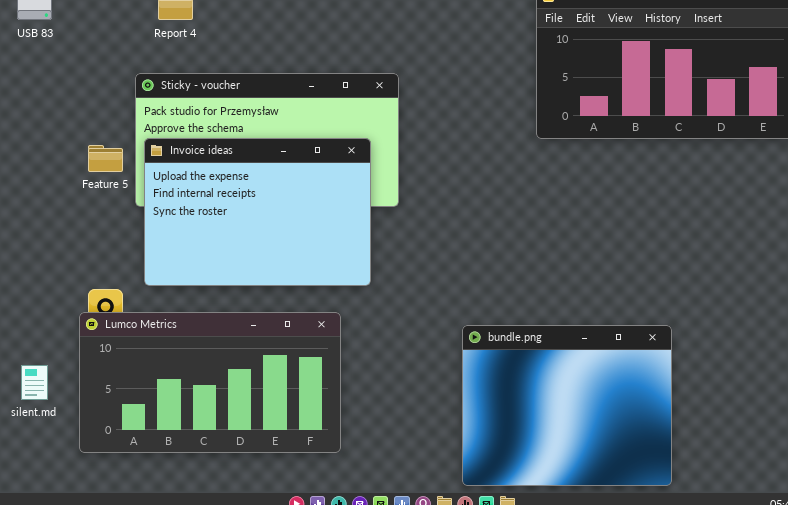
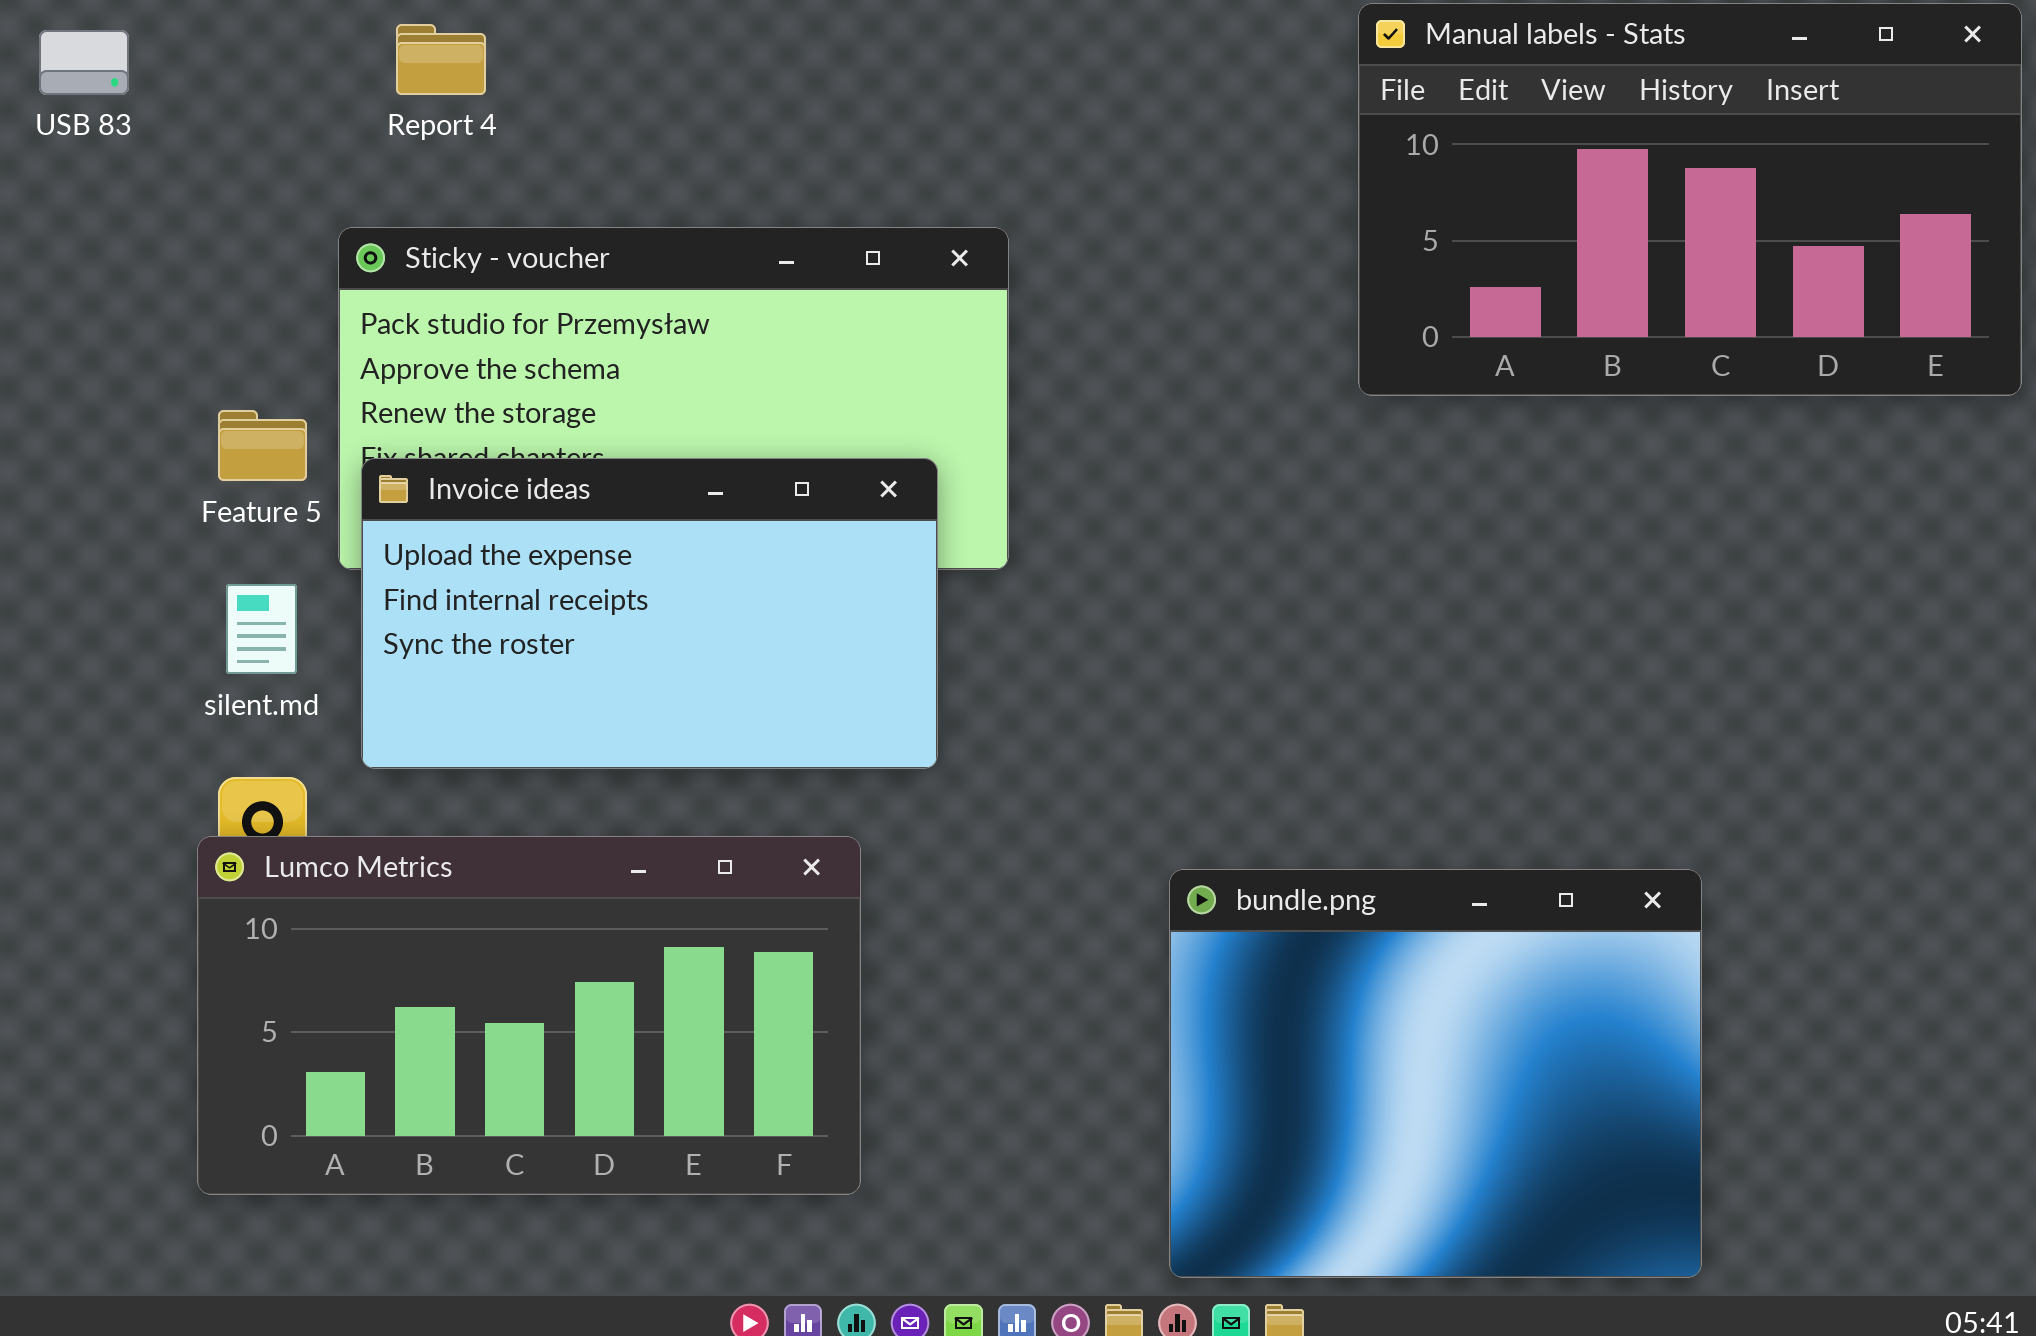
Invoice ideas: [144,138,371,286] -> [361,458,938,769], resized
silent.md: [21,365,48,400] -> [226,584,297,674], moved

